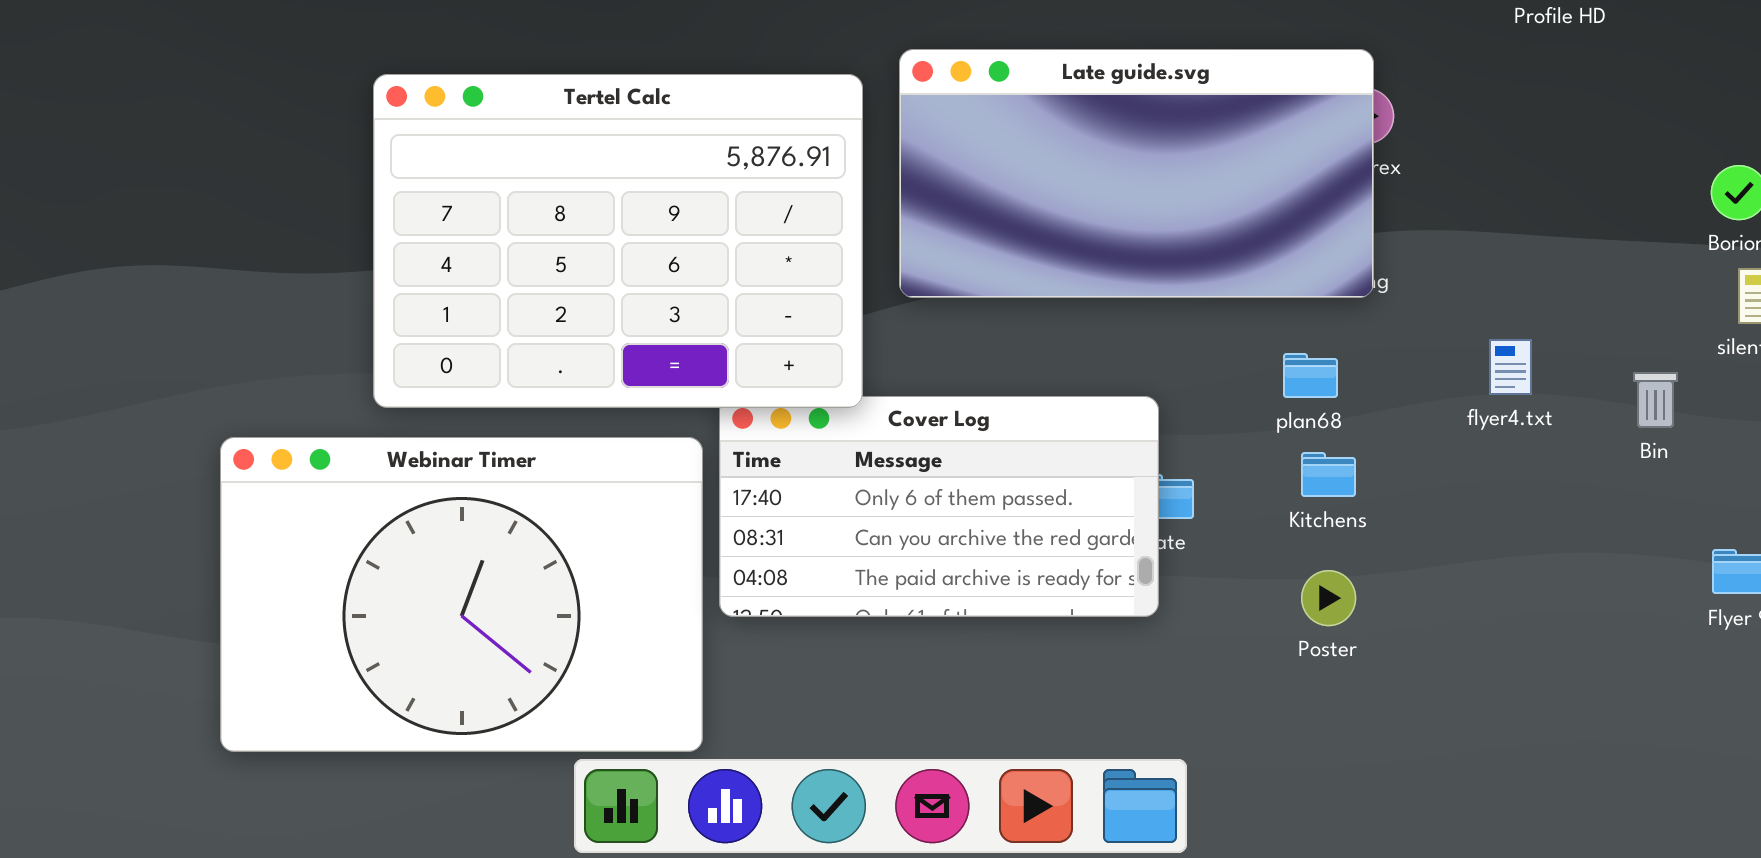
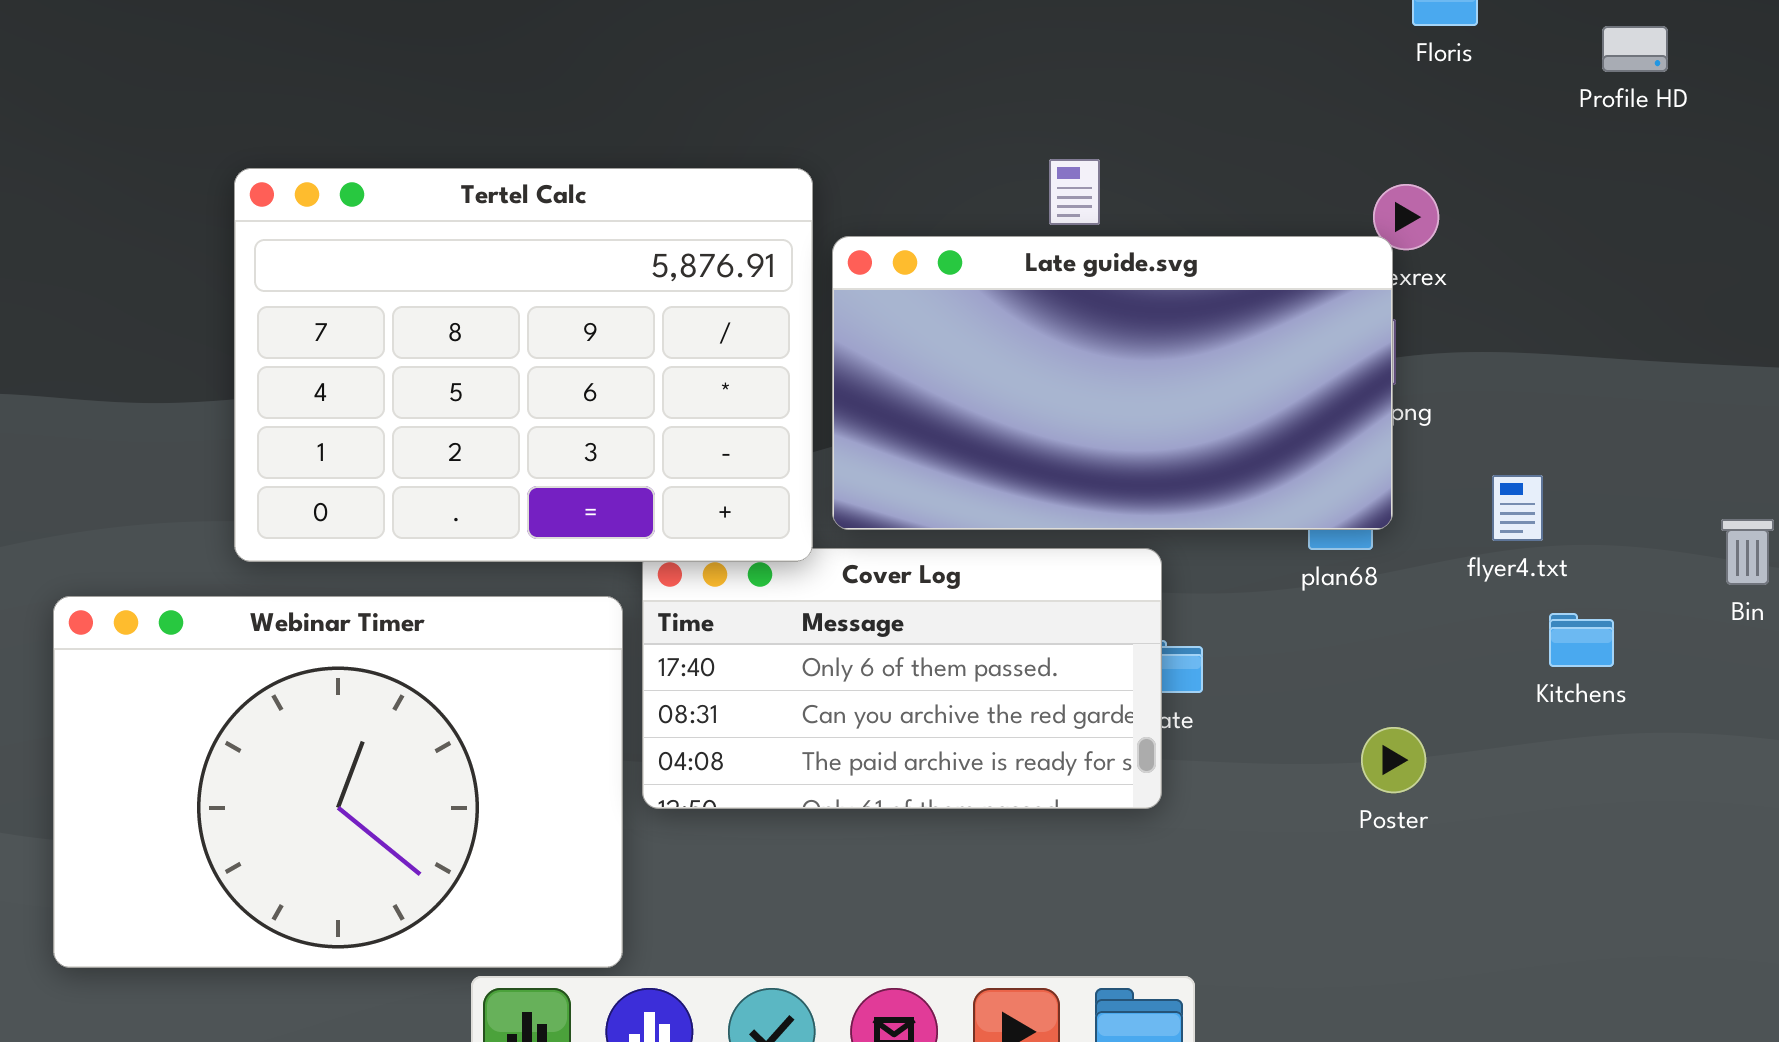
Late guide.svg: [899,49,1374,298] -> [832,236,1393,530], moved
flyer4.txt: [1489,339,1532,395] -> [1492,475,1543,541], moved
Kitchens: [1301,452,1356,497] -> [1549,613,1614,667], moved
Poster: [1301,570,1356,626] -> [1361,727,1426,793], moved

